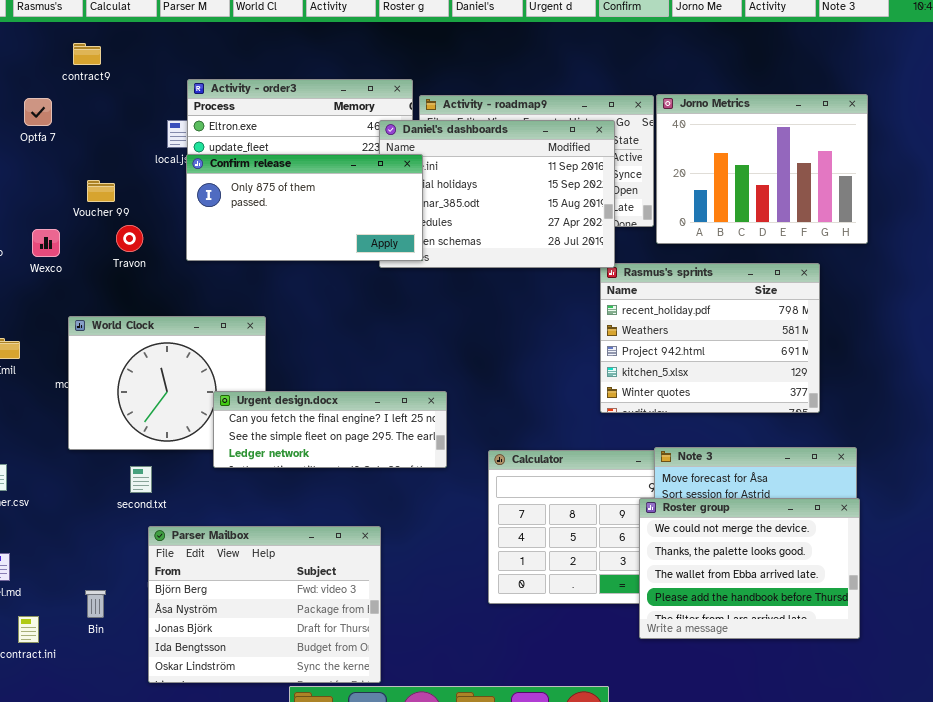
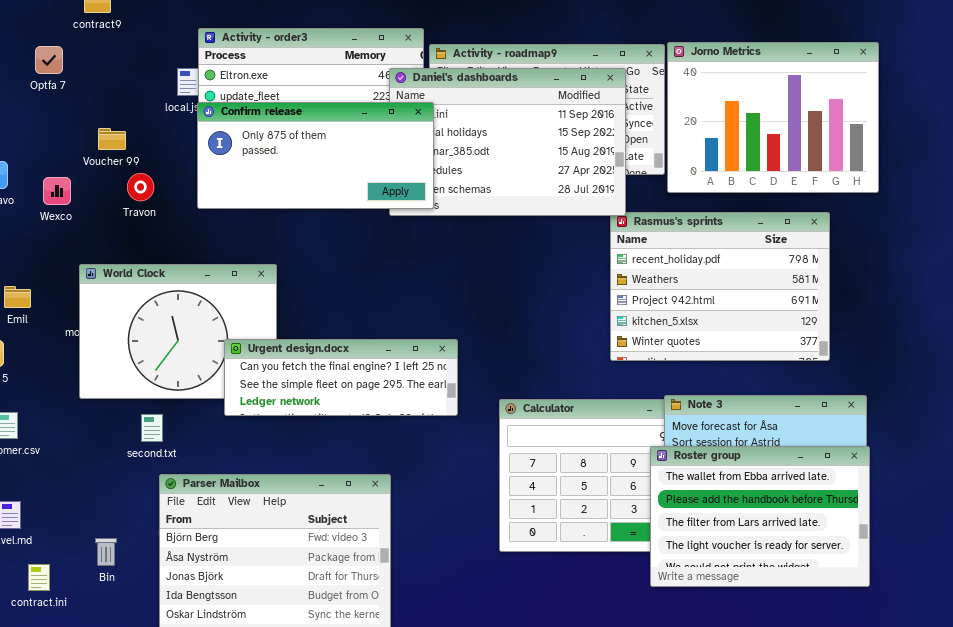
Roster group: [639,498,860,639] -> [650,446,870,587], scrolled down 2 rows

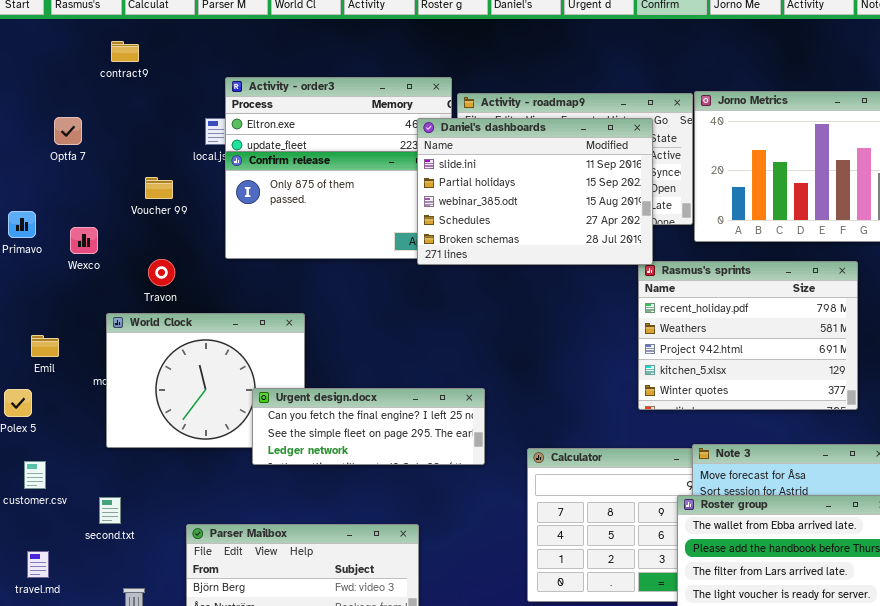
Optfa 7: [35,46,63,74] -> [54,117,82,145], moved
Daniel's dashboards: [389,68,626,216] -> [417,118,653,265], raised
Voucher 99: [98,128,126,150] -> [145,177,173,199], moved
Travon: [127,173,154,201] -> [148,259,175,286], moved
second.txt: [141,414,163,442] -> [99,497,121,524], moved

